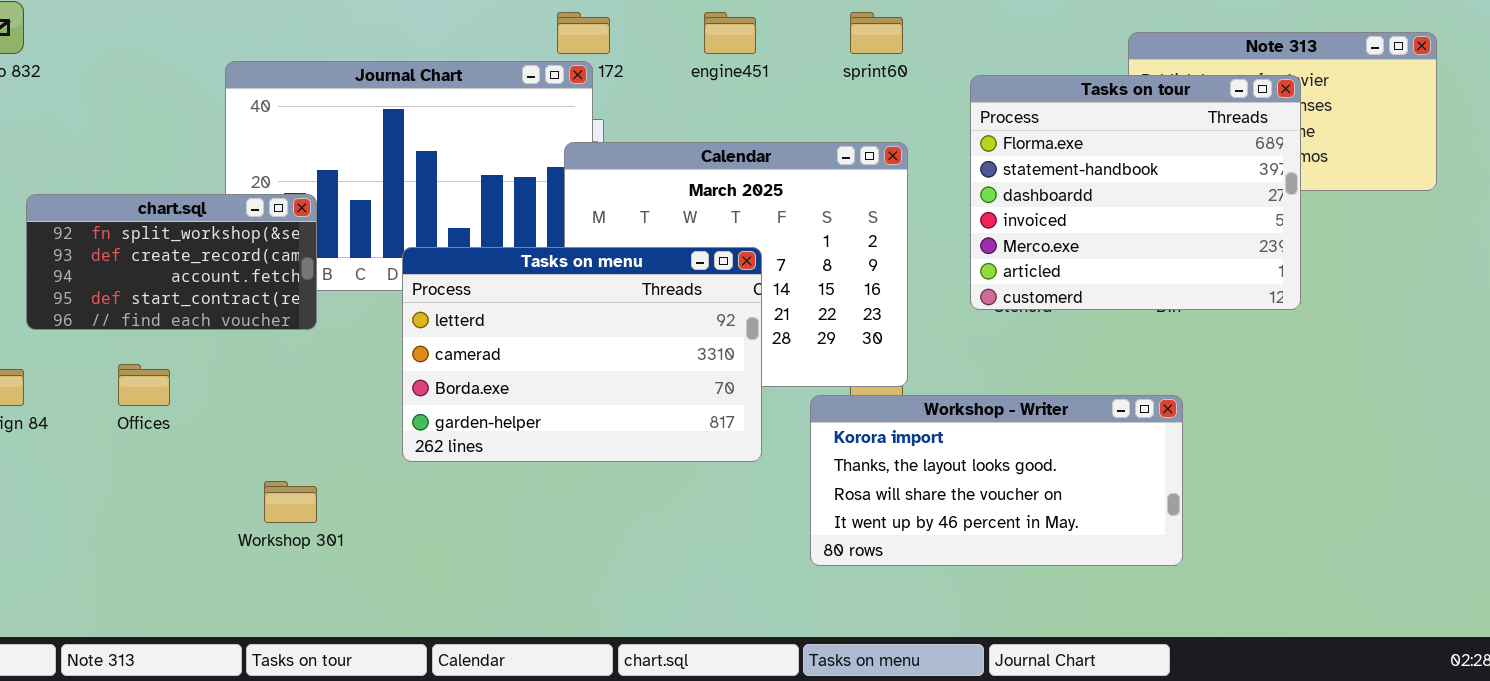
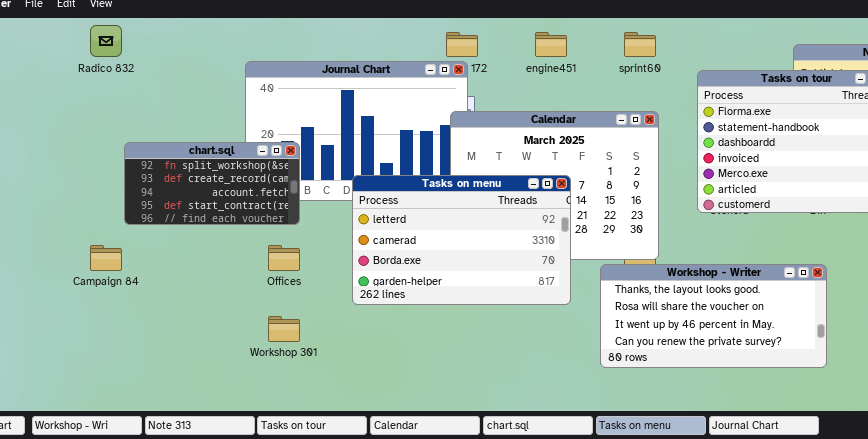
Offices: [118,364,170,406] -> [268,245,300,271], moved
Workshop - Writer: [810,395,1183,566] -> [600,264,827,368], scrolled down 1 row

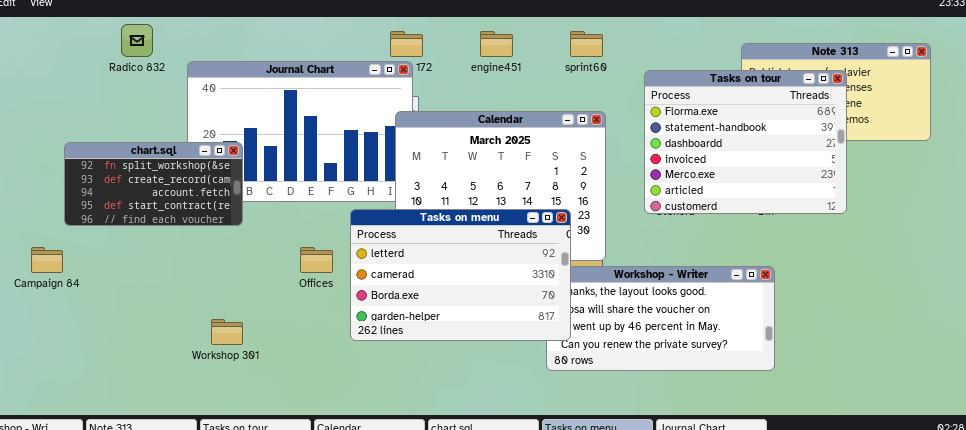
Radico 832: [90,25,122,57] -> [121,24,153,57], moved
Tasks on menu: [352,175,571,305] -> [350,209,571,341], moved
Offices: [268,245,300,271] -> [300,247,333,273], moved

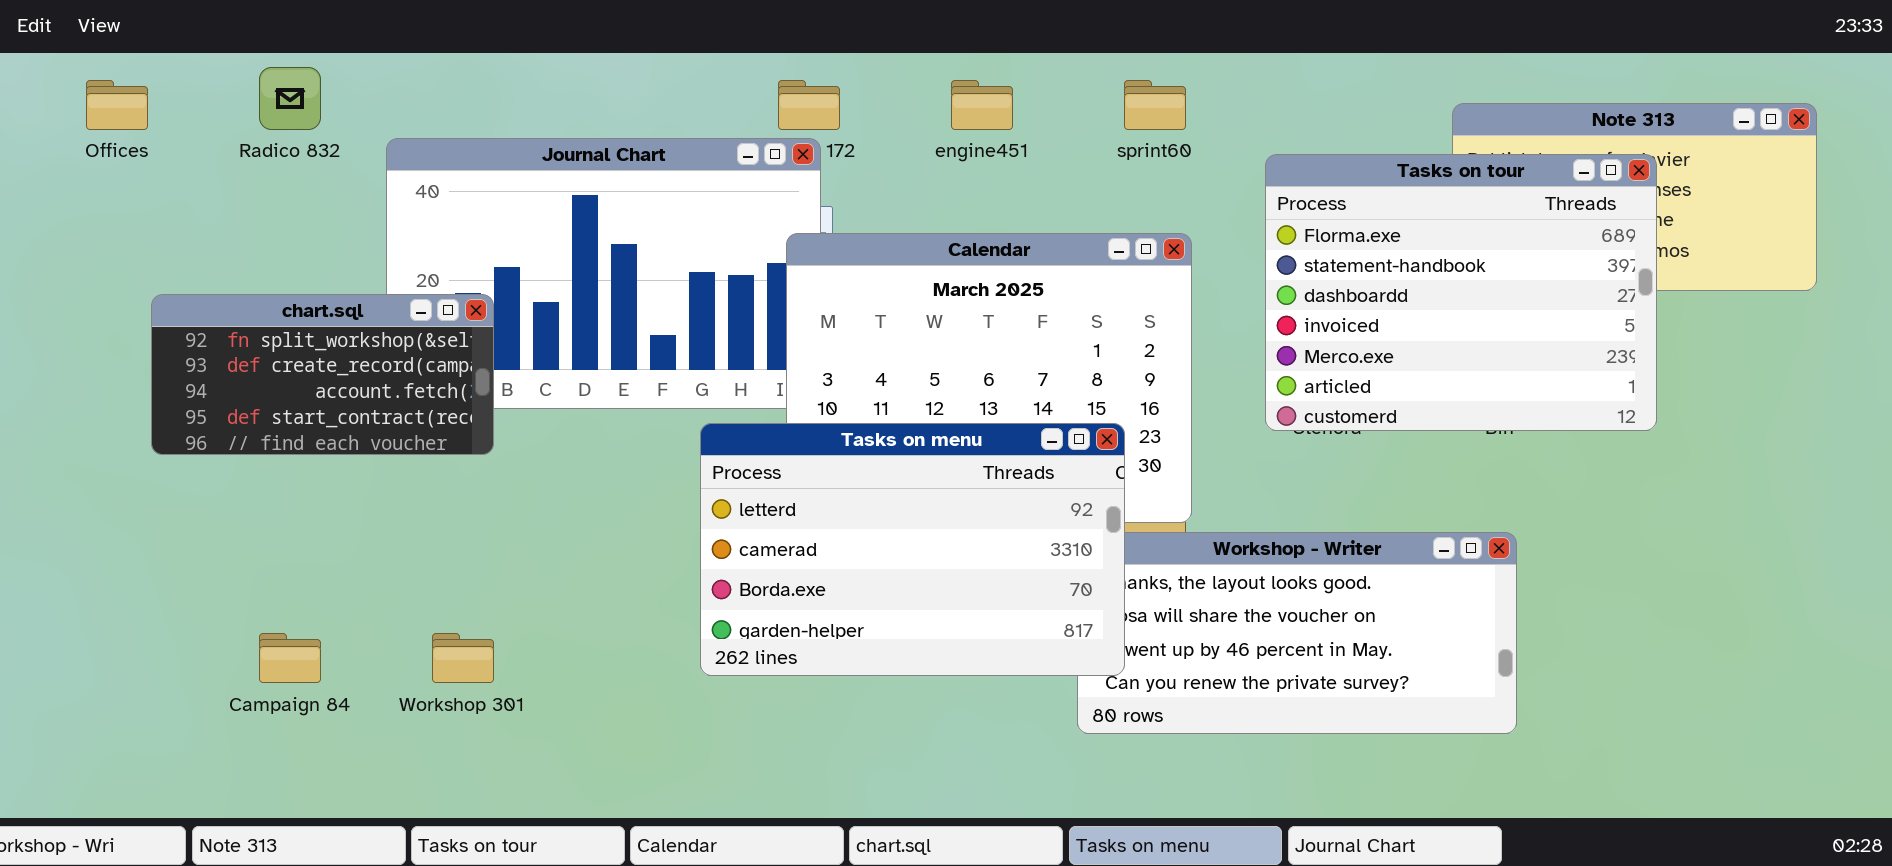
Campaign 84: [31,247,63,273] -> [259,633,321,683], moved
Offices: [300,247,333,273] -> [86,80,148,130], moved

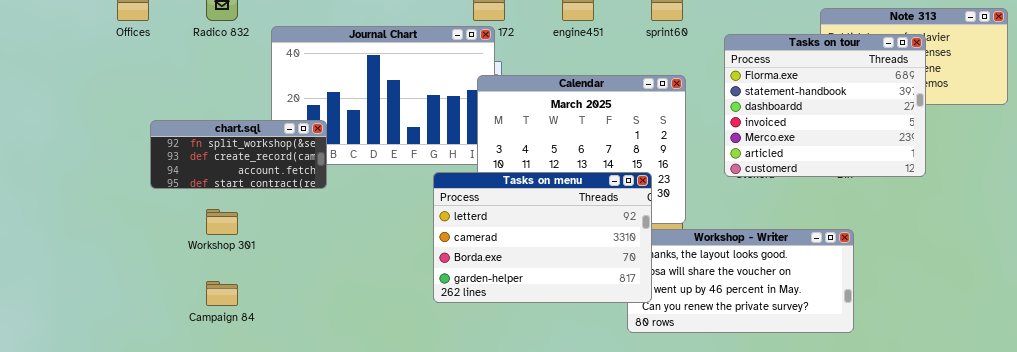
chart.sql: [151,294,494,455] -> [150,120,327,189], resized
Workshop 301: [432,633,494,683] -> [206,209,238,235], moved

